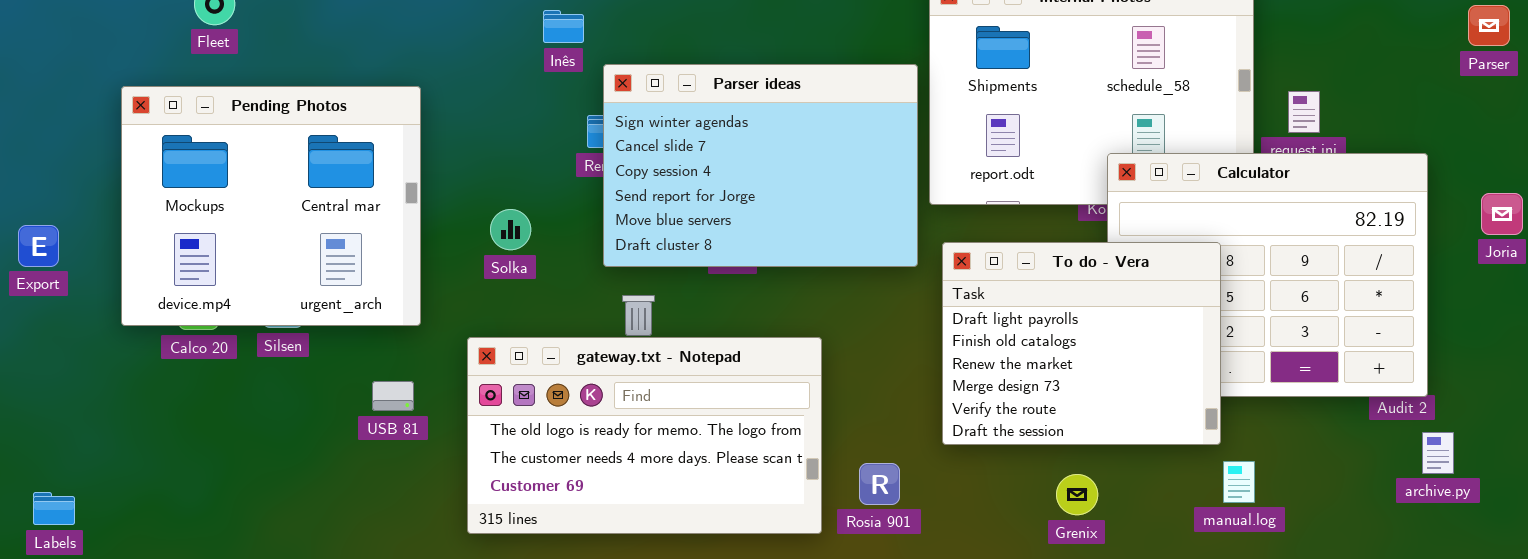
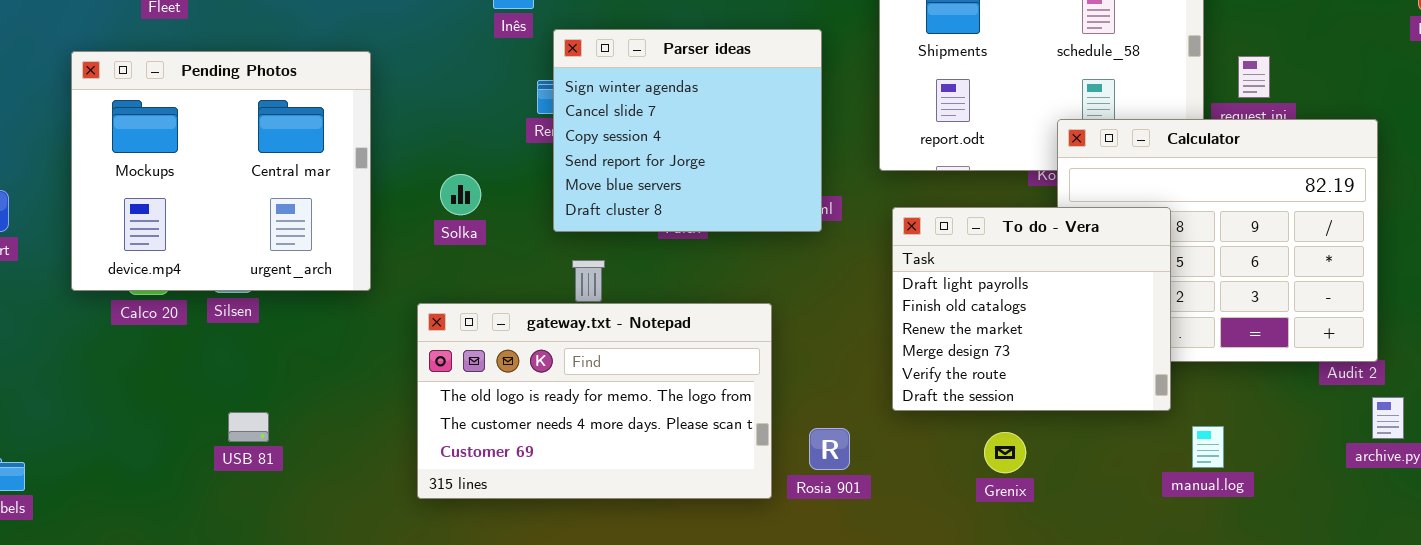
Parser ideas: [603,64,918,267] -> [553,29,822,232], resized
USB 81: [372,381,414,411] -> [228,412,269,442], moved
manual.log: [1223,461,1255,503] -> [1192,426,1224,468], moved
Grenix: [1056,474,1098,515] -> [984,432,1026,473], moved

